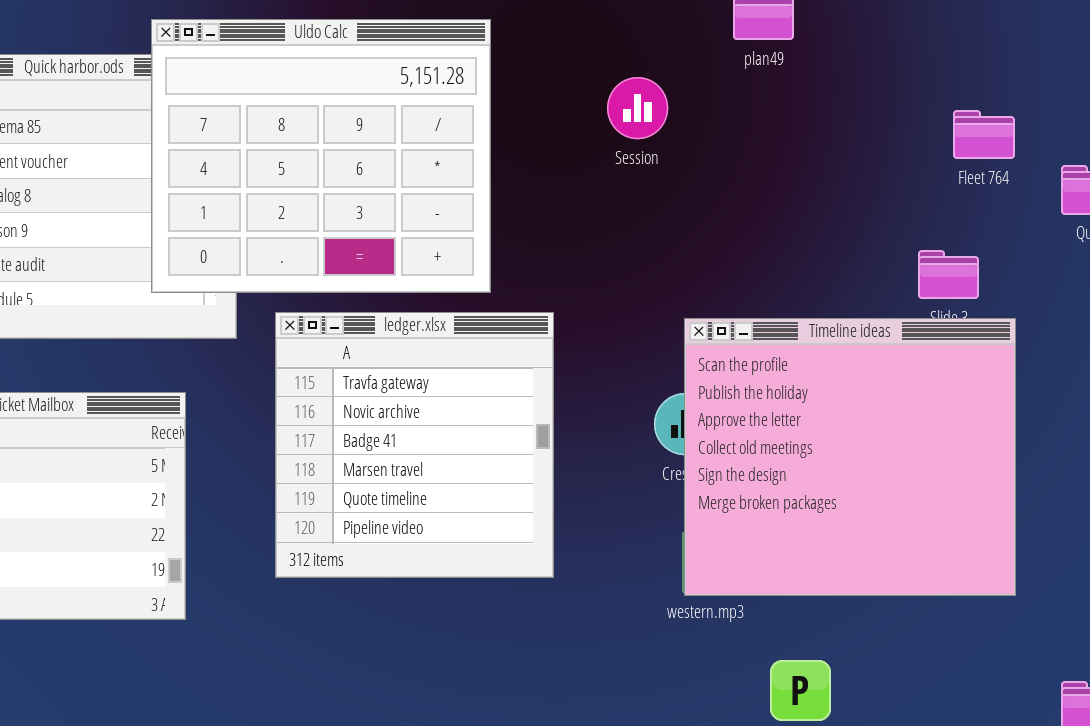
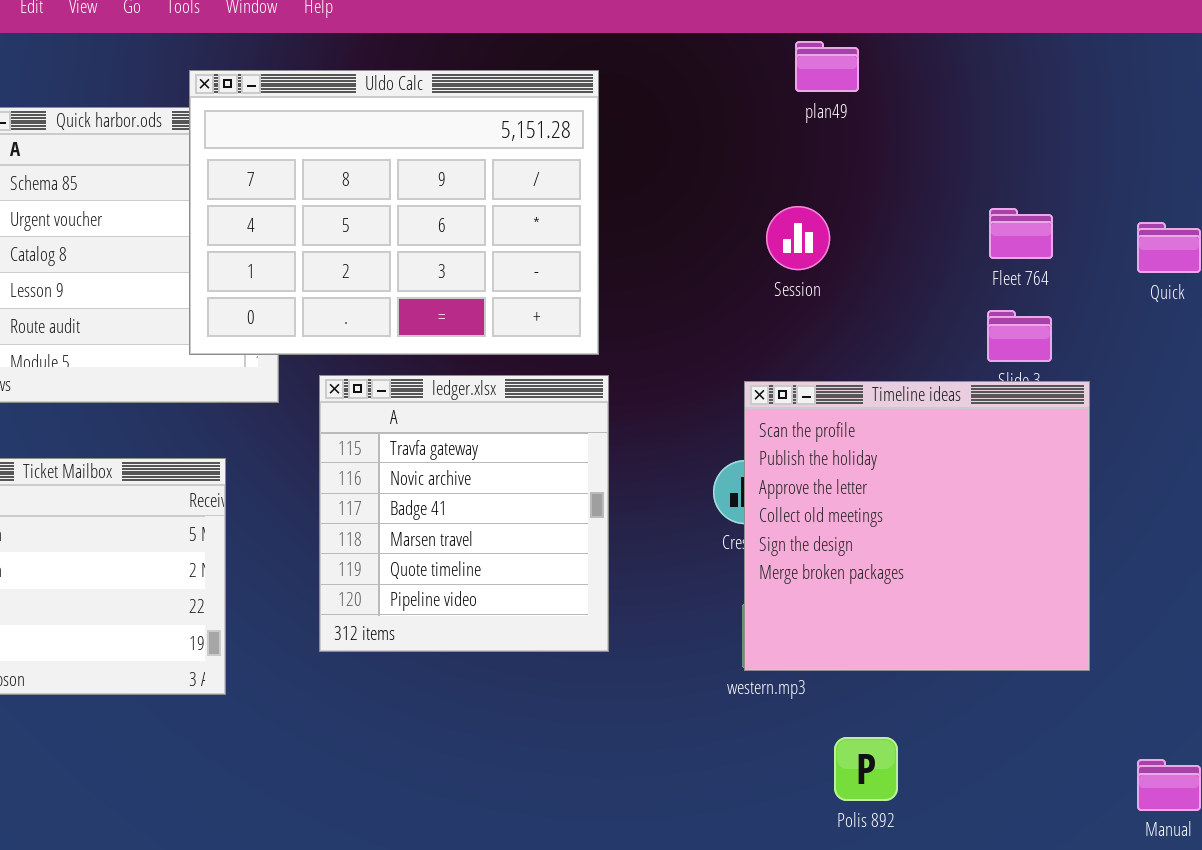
Uldo Calc: [151,19,491,293] -> [189,70,599,355], resized
Session: [607,77,668,139] -> [766,206,830,270], moved
Fleet 764: [953,110,1015,159] -> [989,208,1053,259], moved

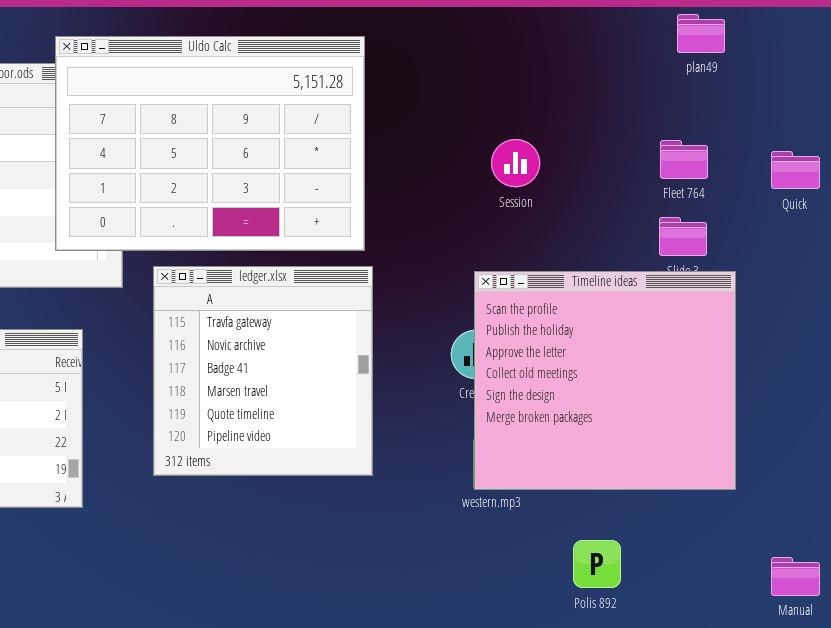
plan49: [795,41,859,92] -> [677,14,725,53], moved
Polis 892: [834,737,898,801] -> [573,540,621,588], moved

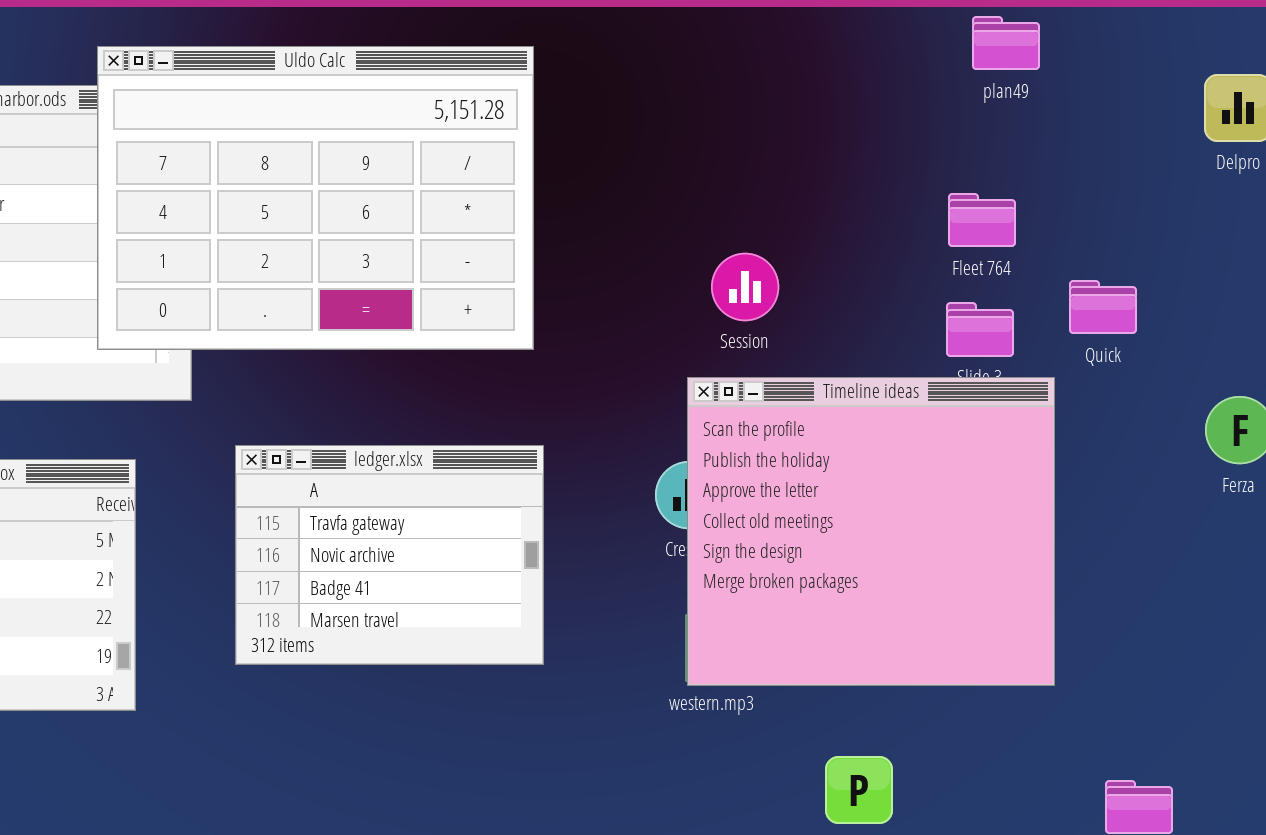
Session: [491,139,540,187] -> [711,253,779,321], moved
Quick: [771,151,820,189] -> [1069,280,1137,334], moved
ledger.xlsx: [153,266,373,476] -> [235,445,544,665], resized

